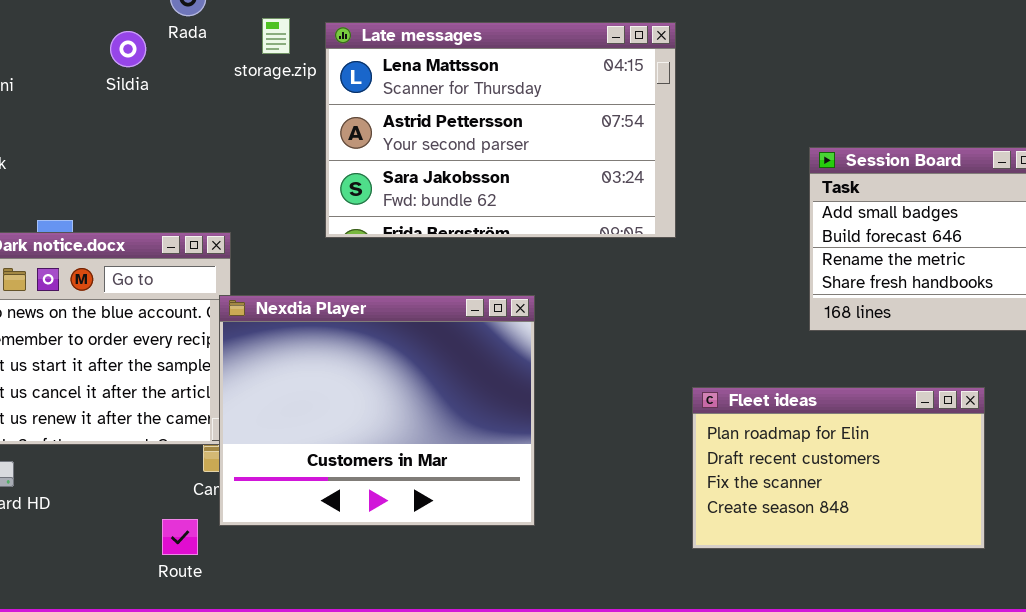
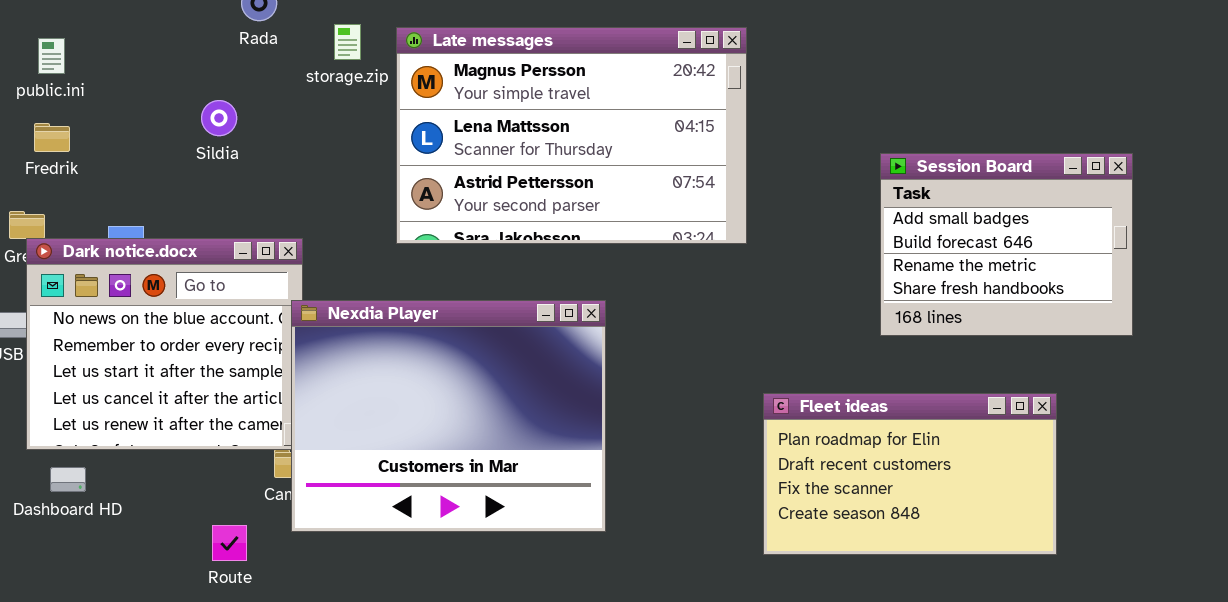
Late messages: [325,22,676,238] -> [396,27,747,244], scrolled up 1 row
Sildia: [110,31,146,67] -> [201,100,237,136], moved
Route: [162,519,198,555] -> [212,525,247,561], moved

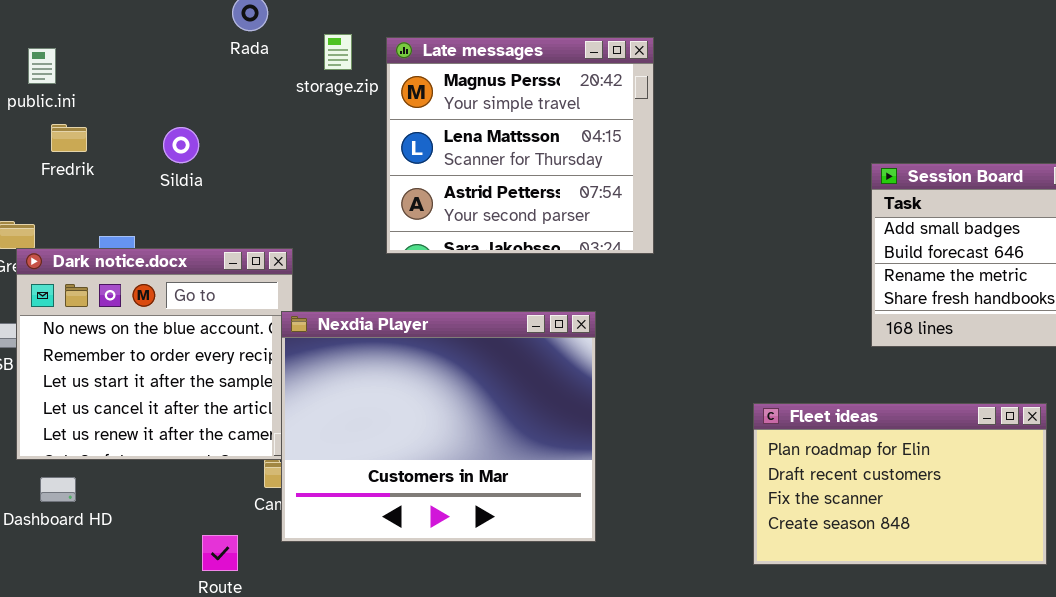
Late messages: [396,27,747,244] -> [386,37,654,254], resized
Sildia: [201,100,237,136] -> [163,127,199,163], moved
Fredrik: [34,123,70,152] -> [51,124,87,152], moved

